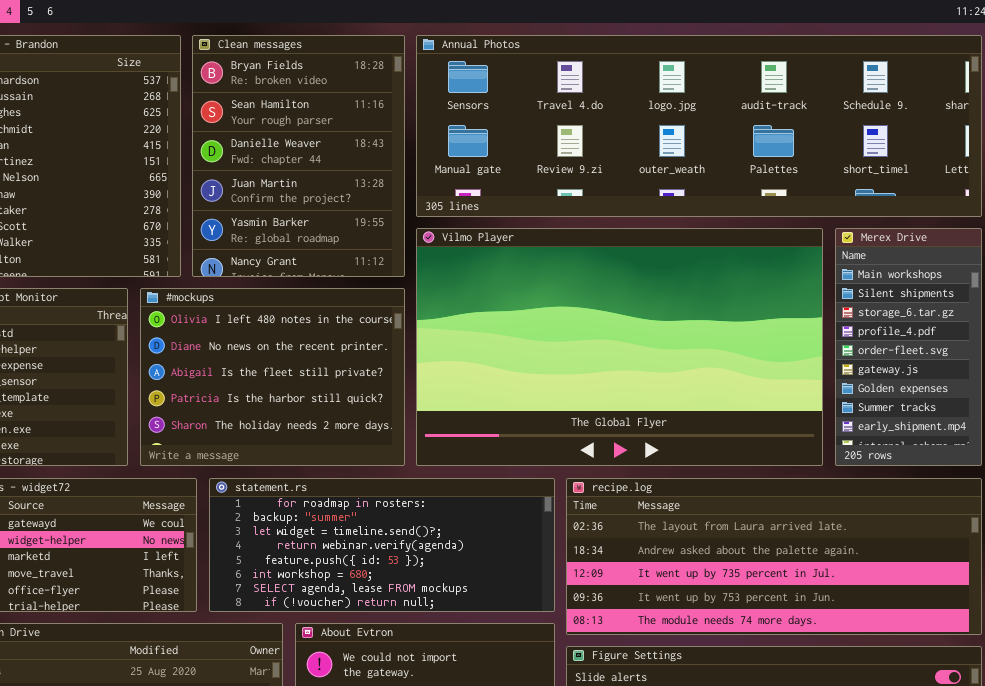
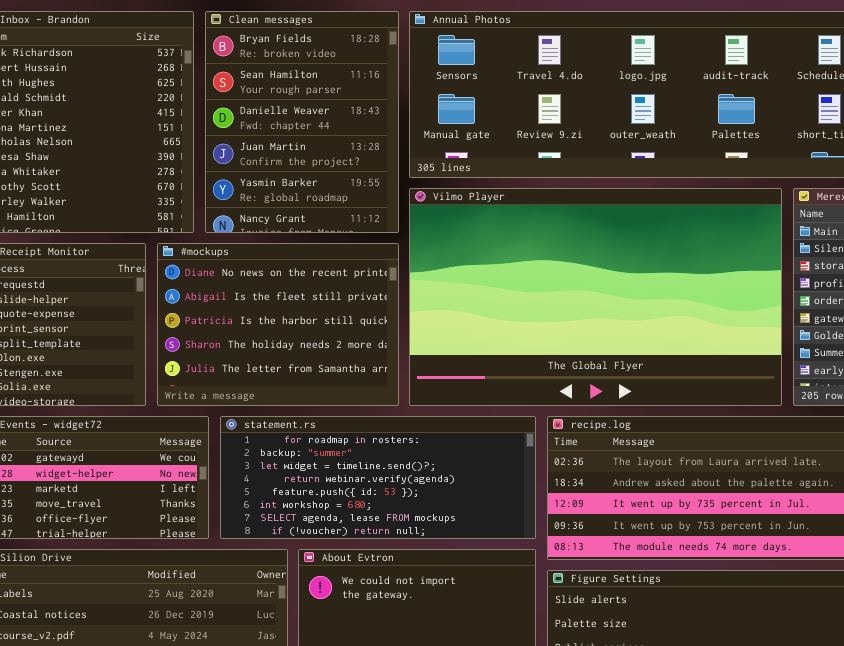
#mockups: [140,288,405,466] -> [157,243,399,406], scrolled down 1 row

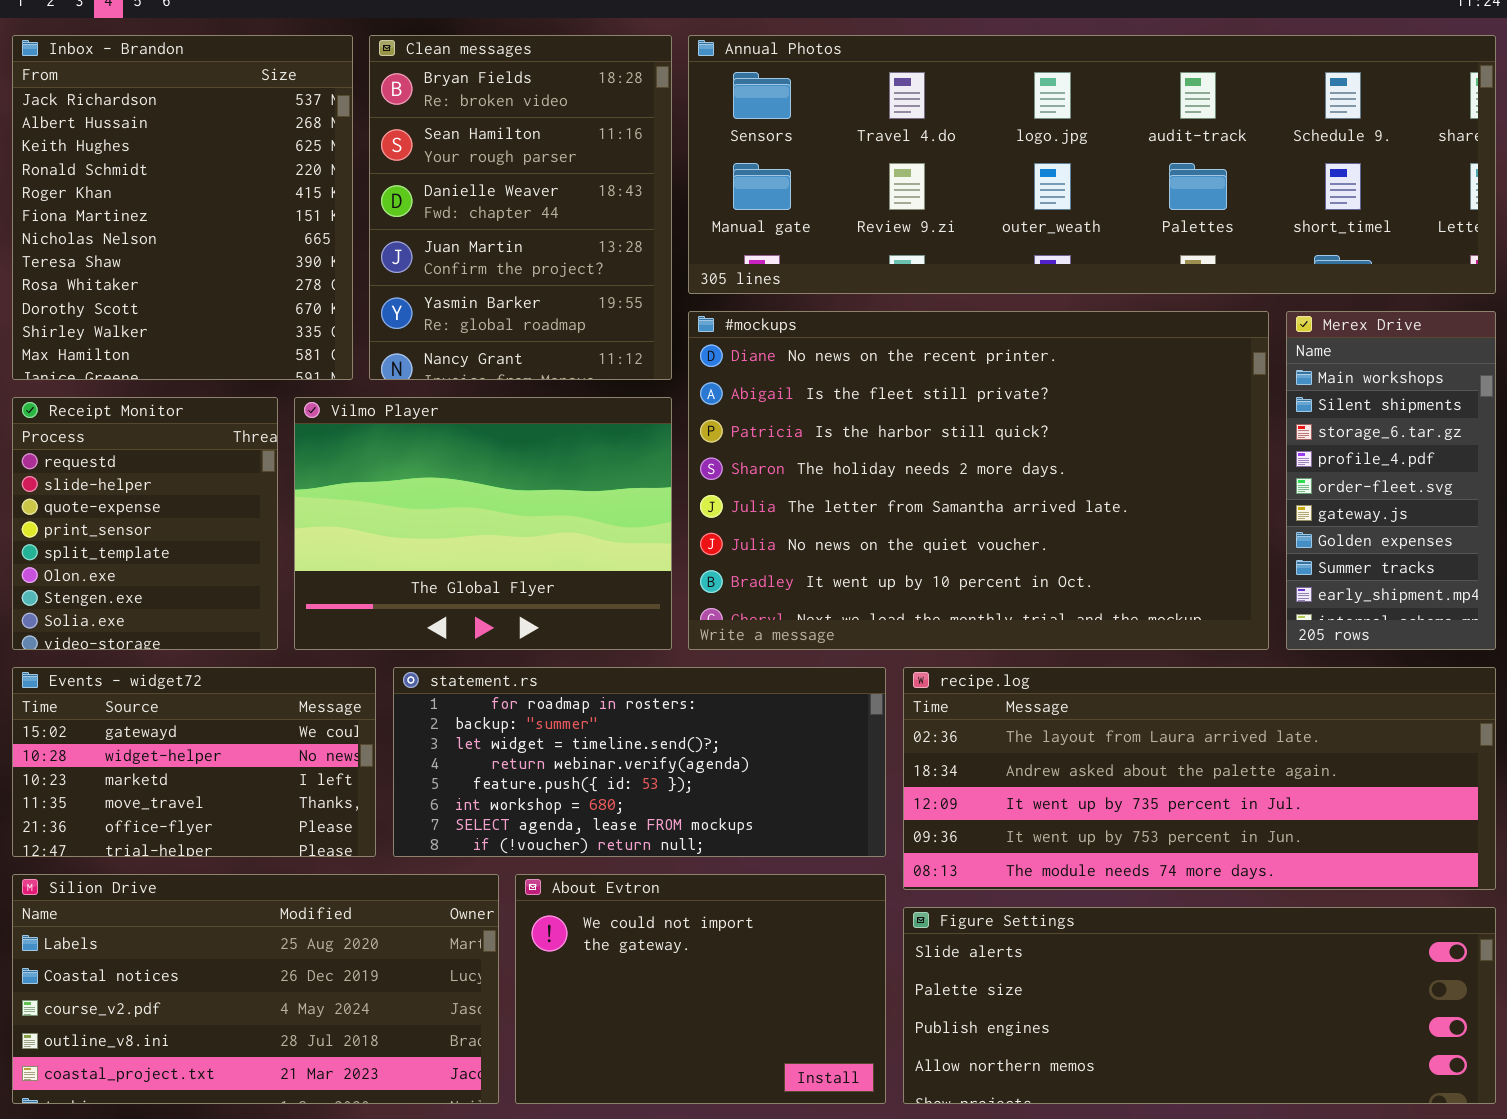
Vilmo Player: [409,188,782,406] -> [294,397,672,650], moved, resized
#mockups: [157,243,399,406] -> [688,311,1269,650], moved, resized

